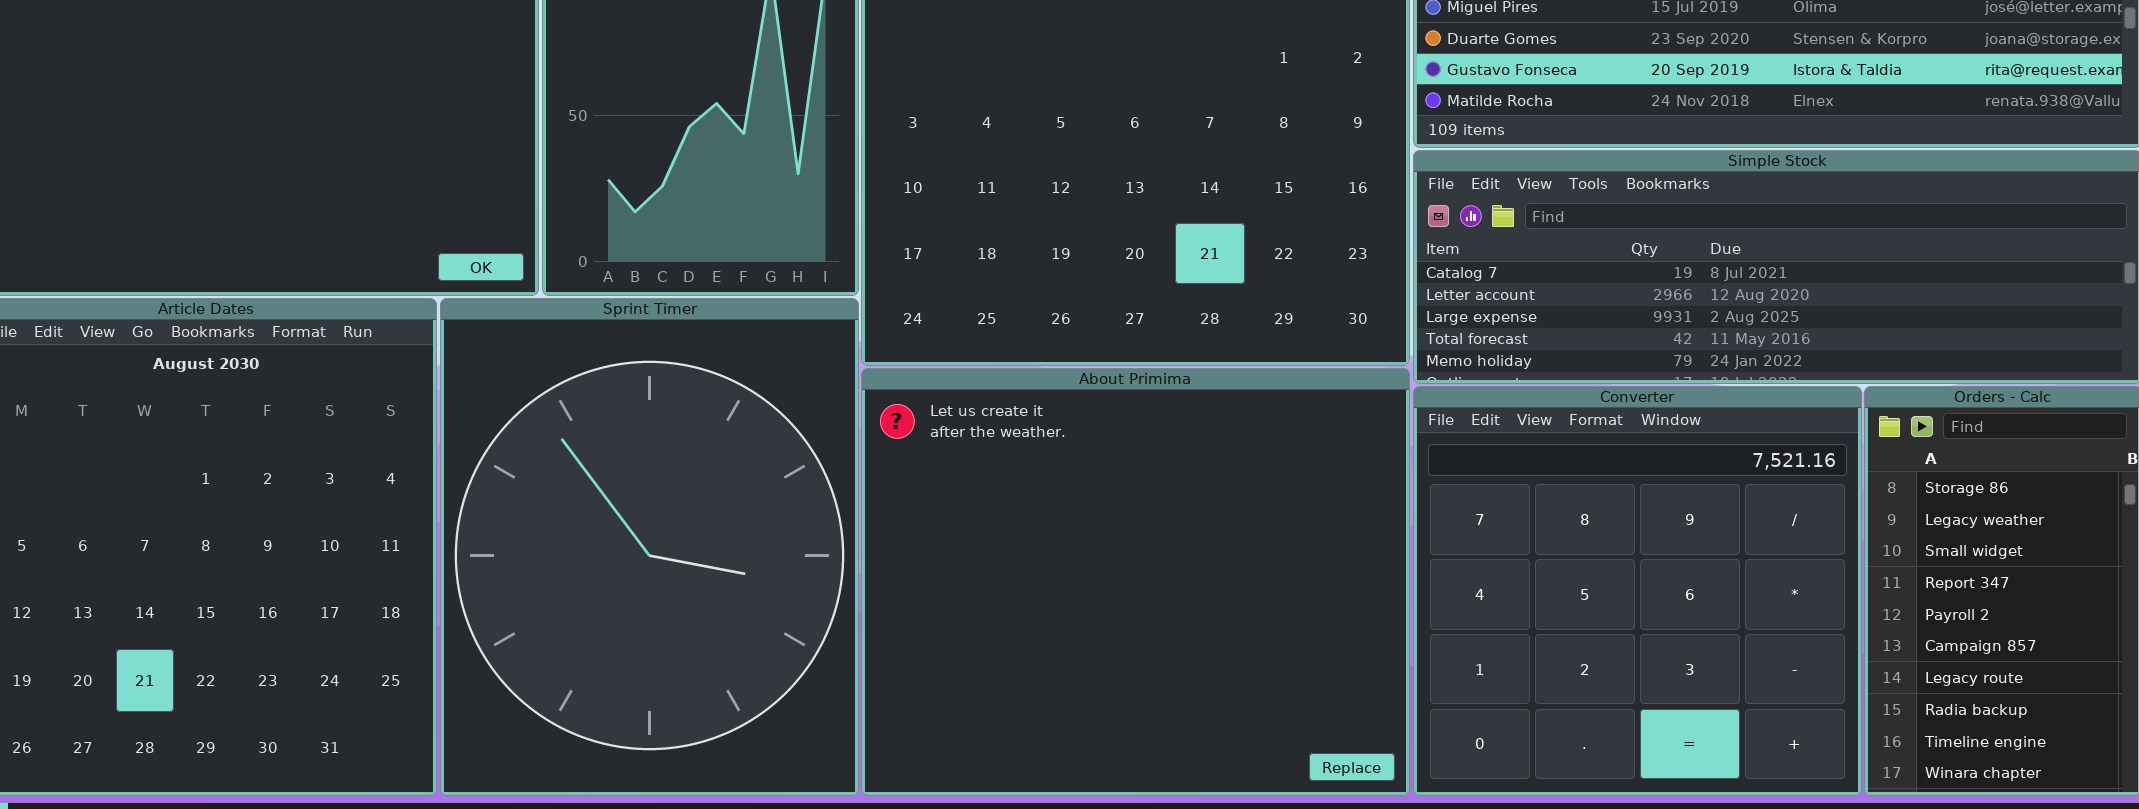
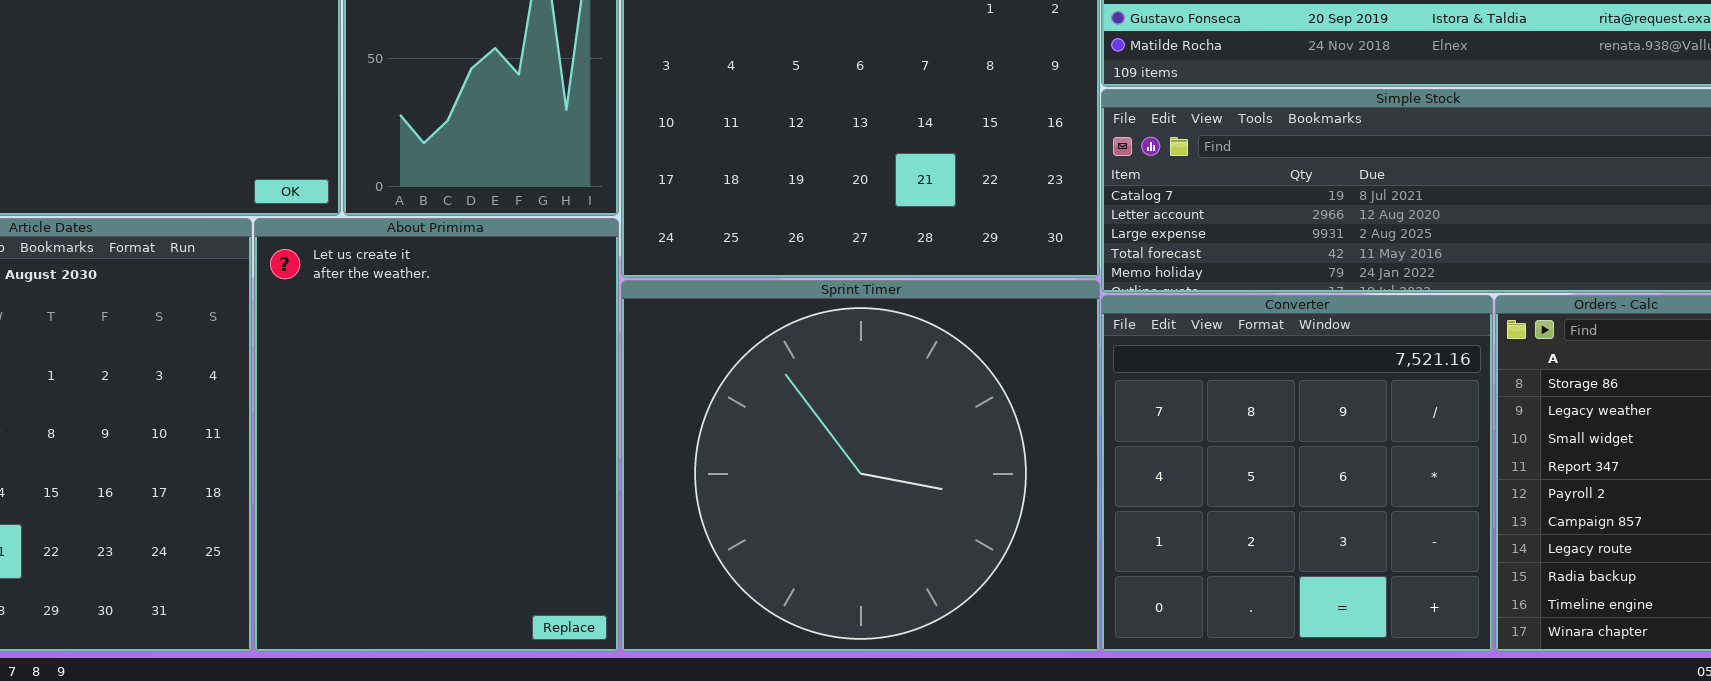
Sprint Timer: [440,298,859,796] -> [621,280,1100,652], moved, resized
About Primima: [861,368,1410,796] -> [254,218,619,652], moved, resized

